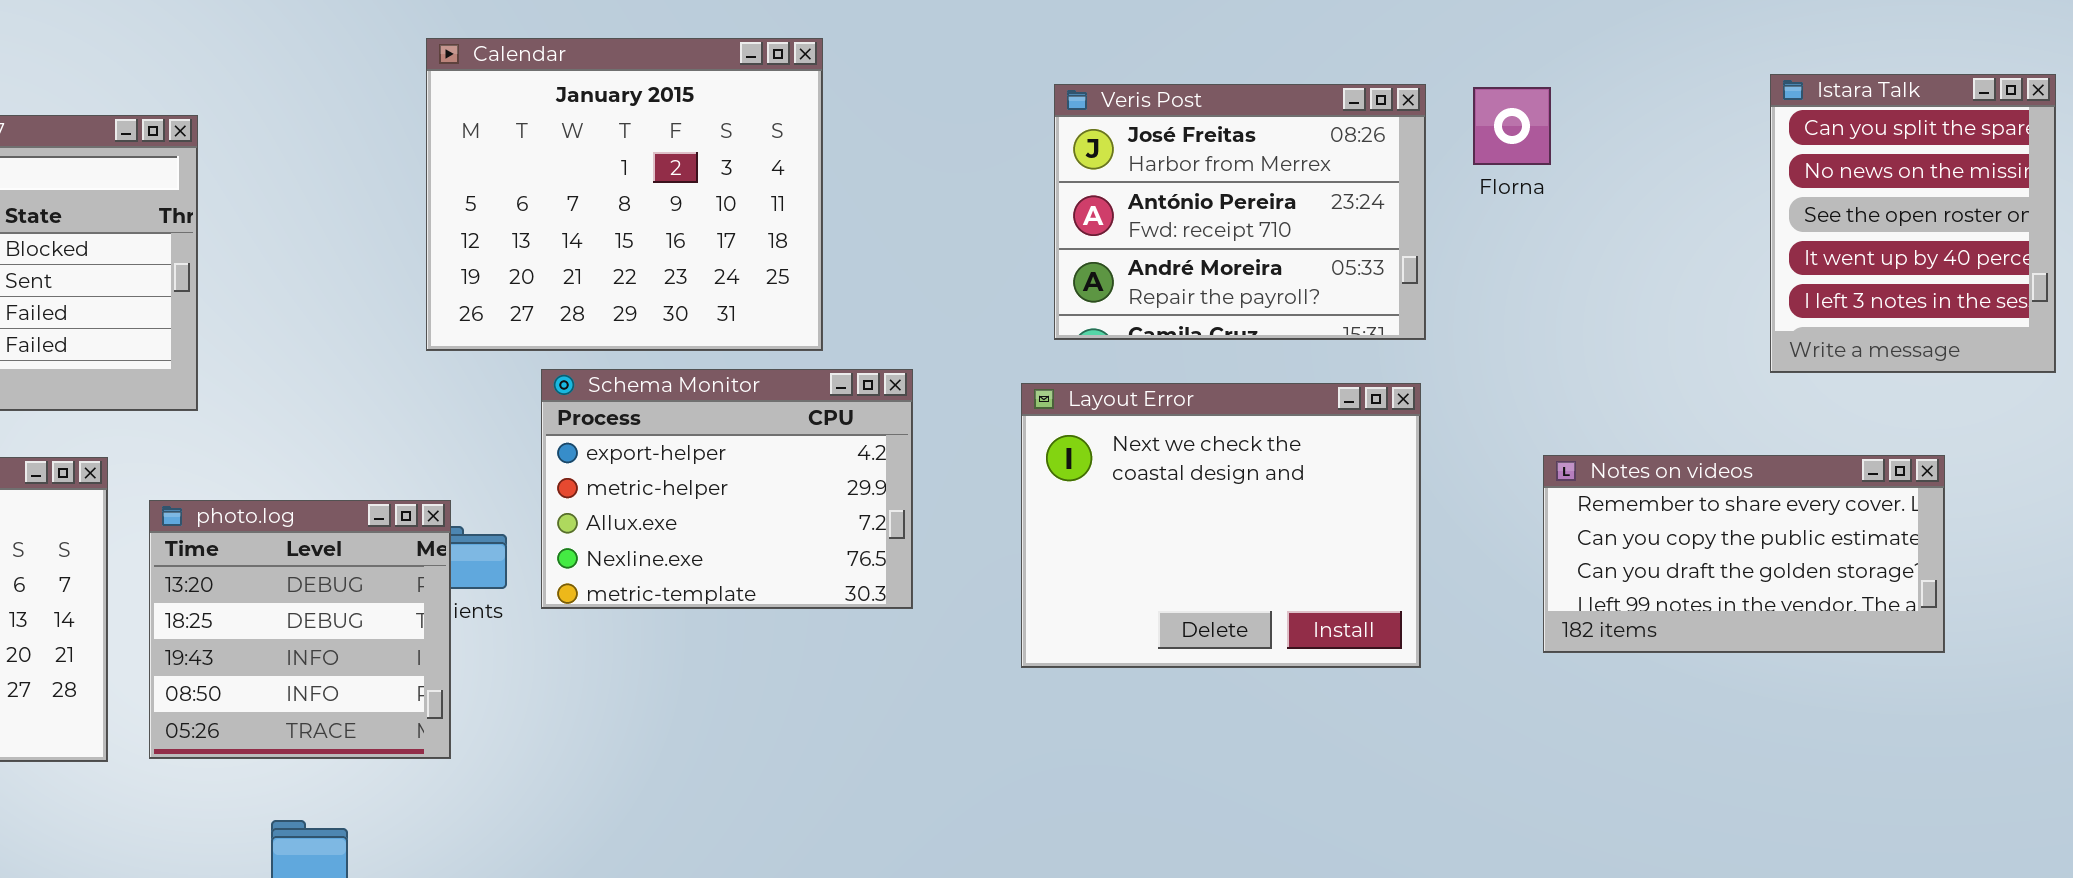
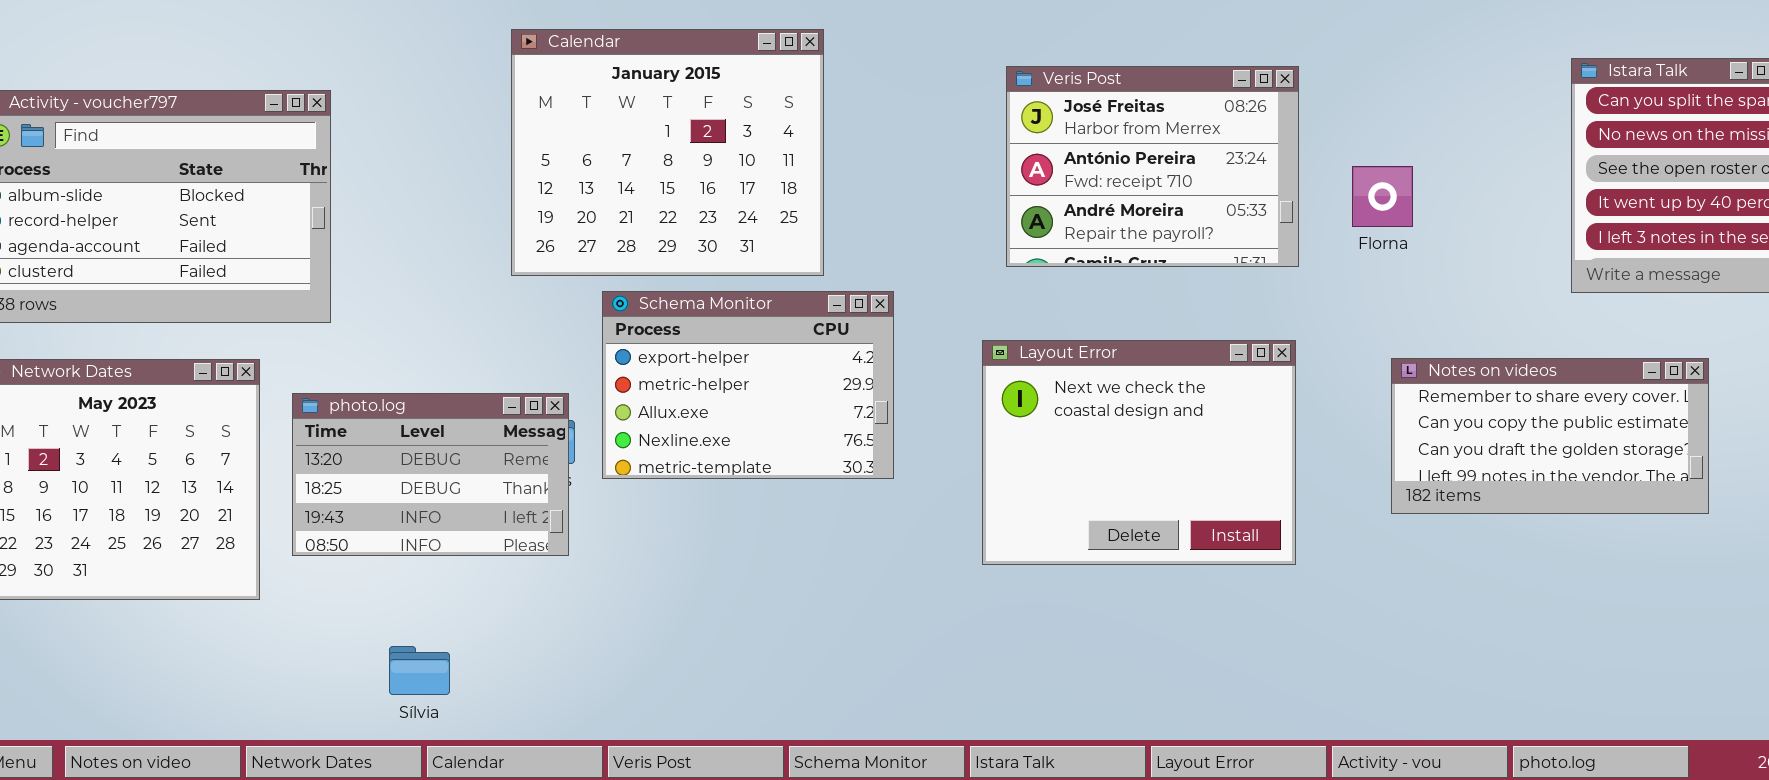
Florna: [1473,87,1551,165] -> [1352,166,1413,227], moved
Layout Error: [1021,383,1421,668] -> [982,340,1296,565], moved
photo.log: [149,500,451,759] -> [292,393,569,556], resized

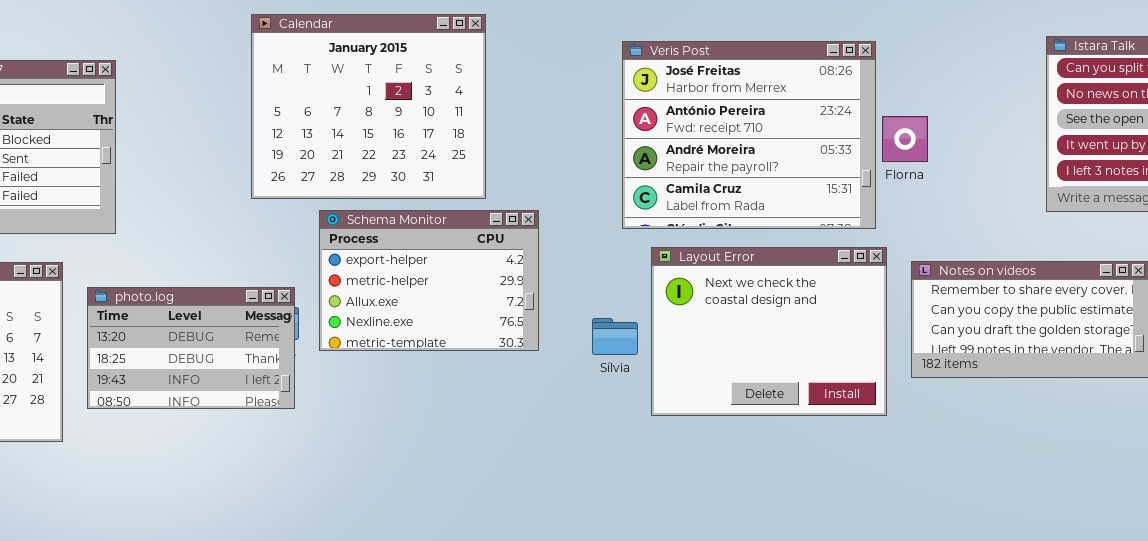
Veris Post: [1006,66,1299,267] -> [622,41,876,229], resized
Layout Error: [982,340,1296,565] -> [651,247,887,416], moved
Sílvia: [389,646,450,695] -> [592,318,638,355], moved

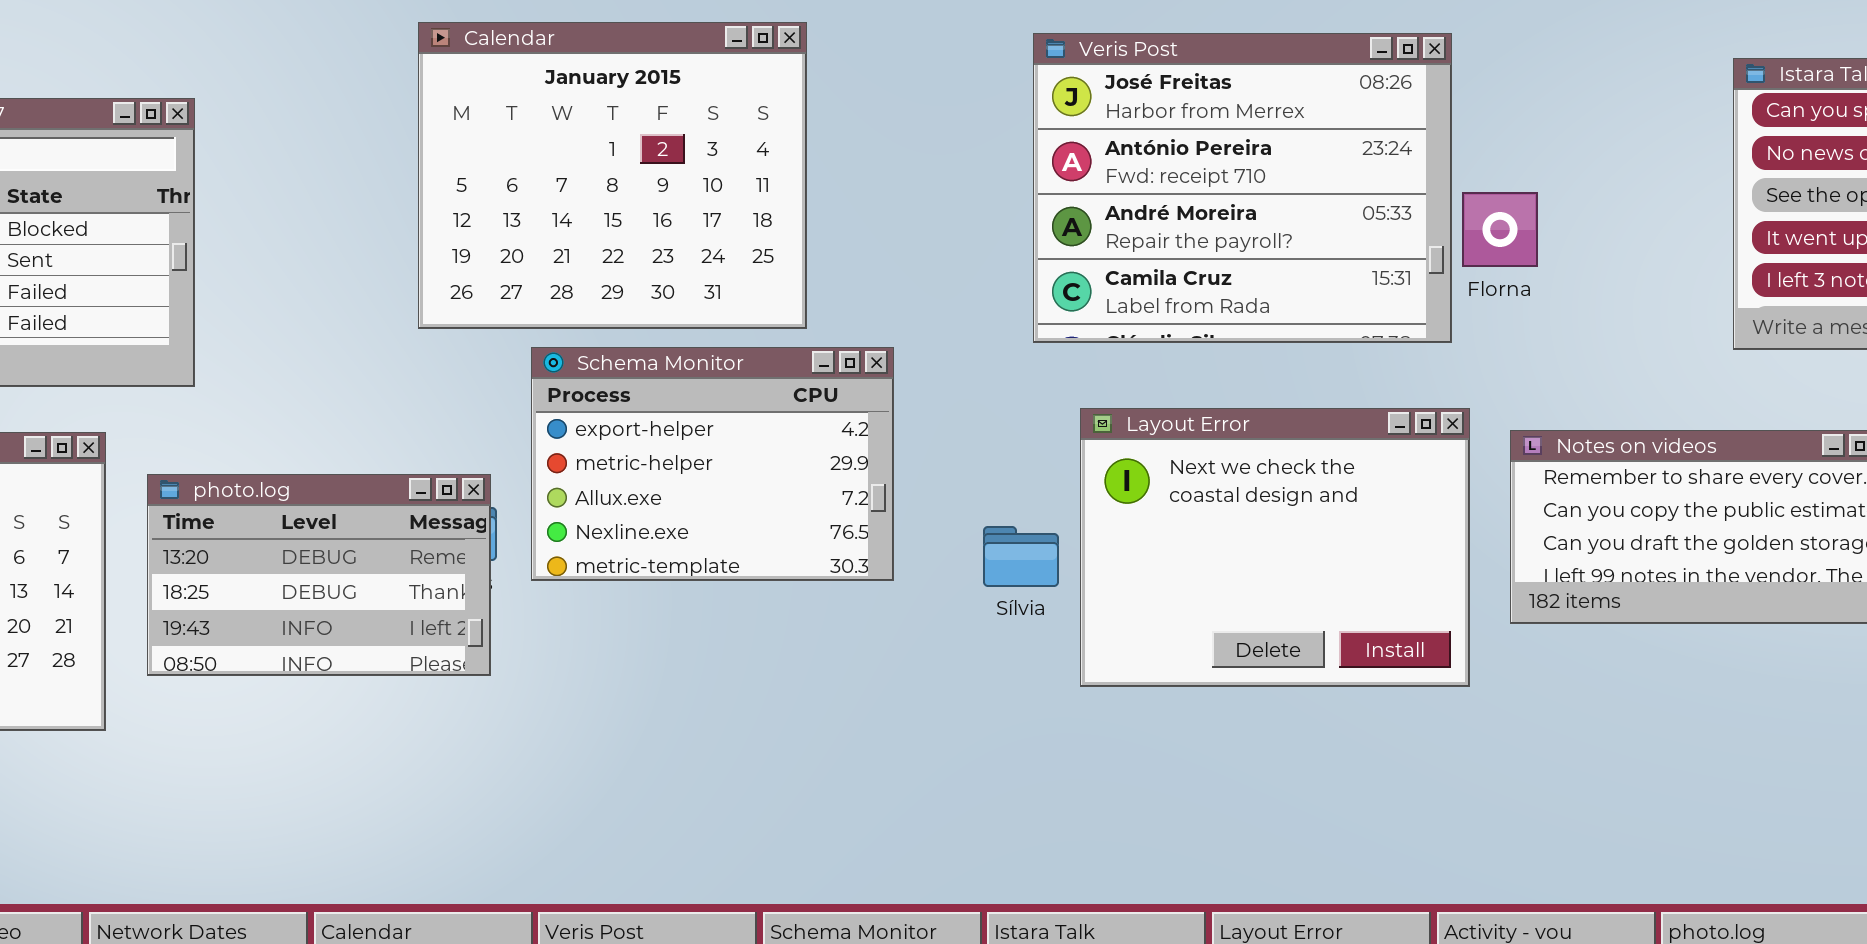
Veris Post: [622,41,876,229] -> [1033,33,1452,343], moved

